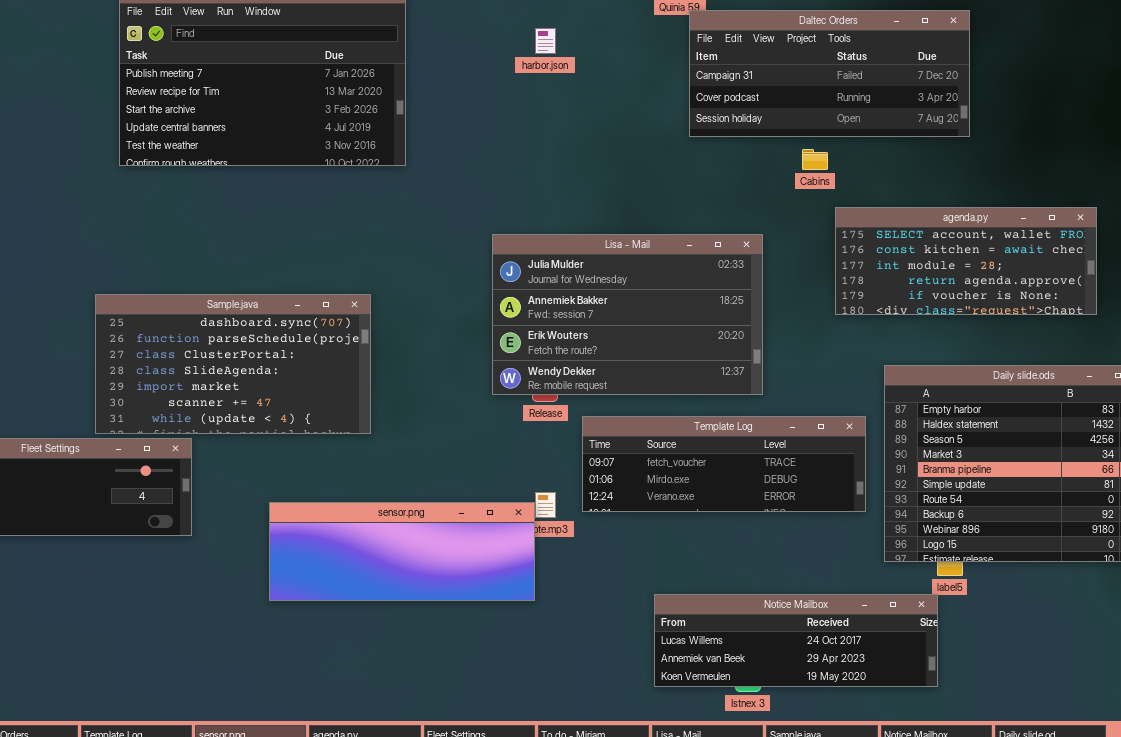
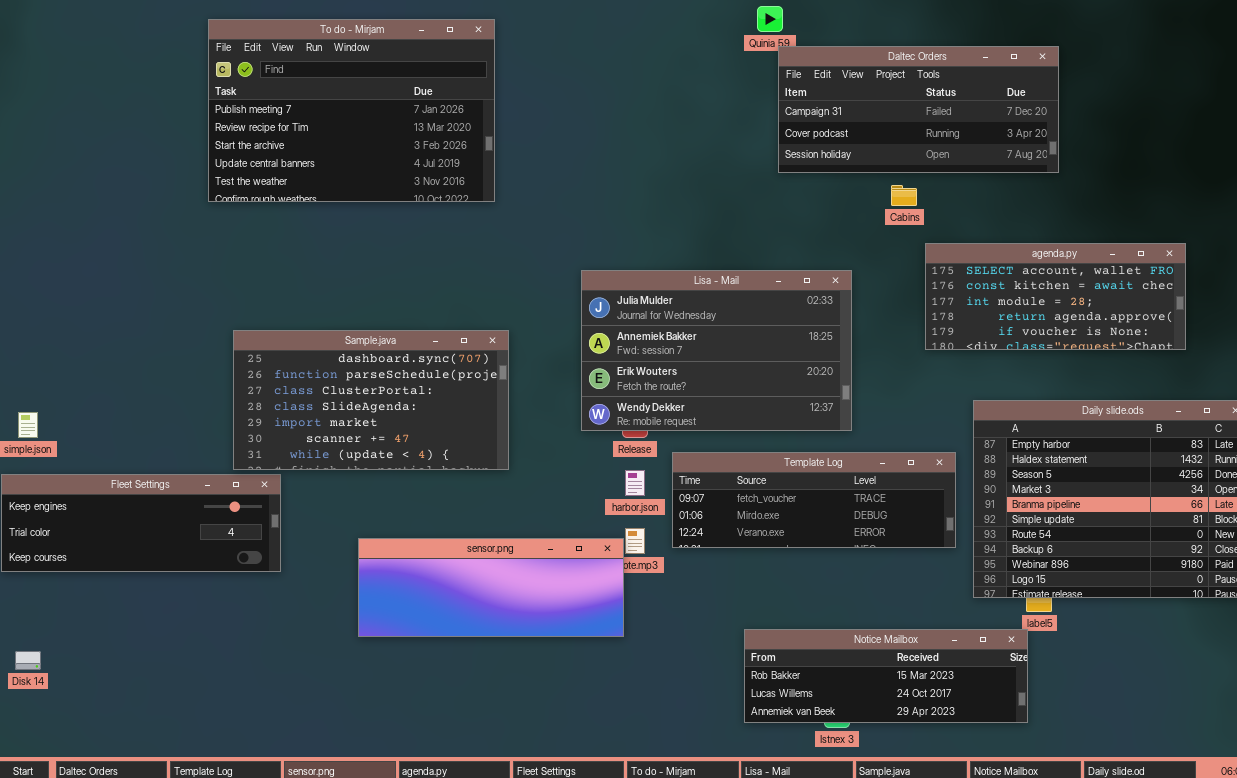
harbor.json: [535,28,556,54] -> [625,470,645,496], moved
Sample.java: [95,294,371,434] -> [233,330,509,470], moved
Notice Mailbox: [654,594,938,687] -> [744,629,1028,723], scrolled up 1 row

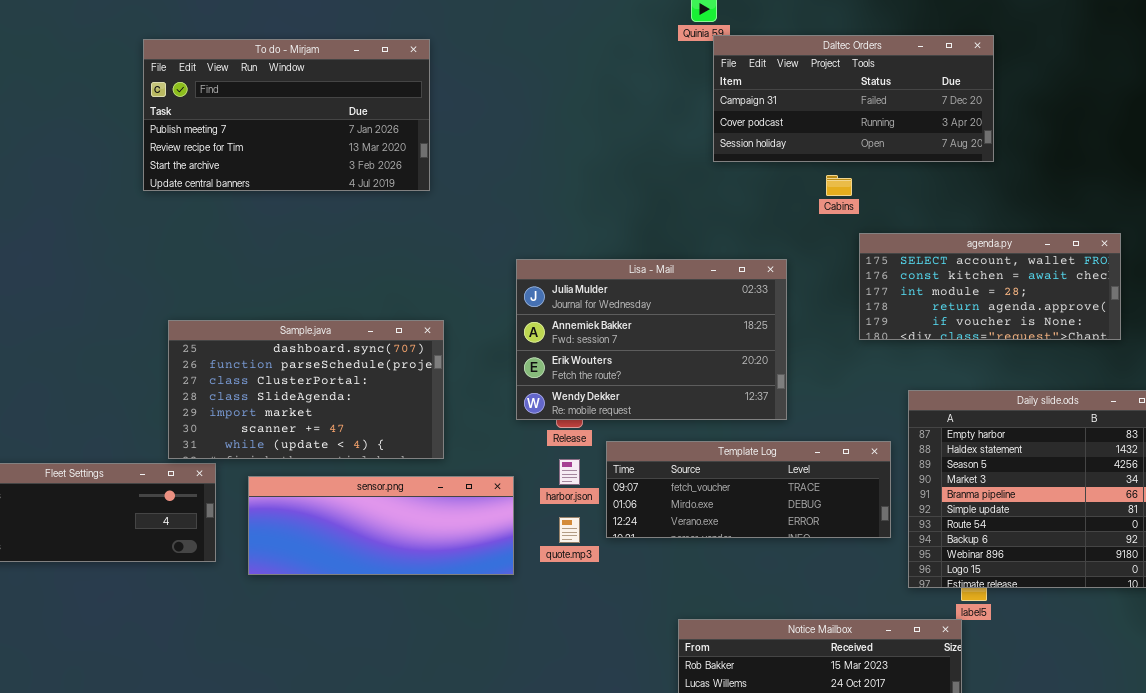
To do - Mirjam: [208,19,495,202] -> [143,39,430,191], resized
sensor.png: [358,538,624,637] -> [248,476,514,575], moved

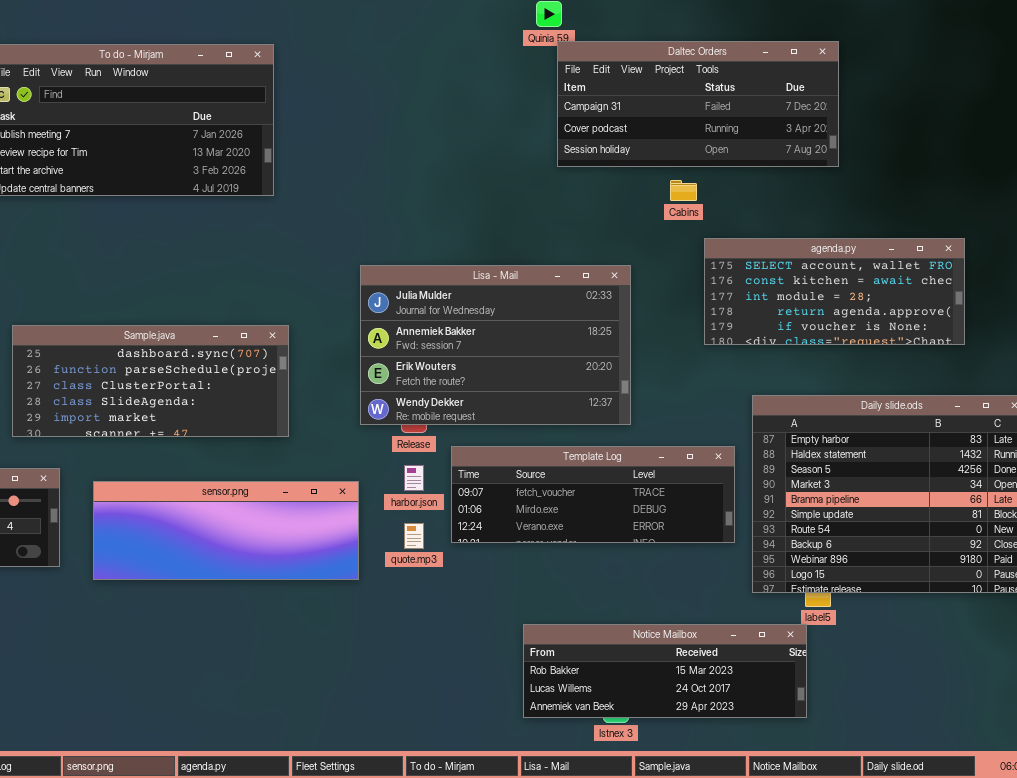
Sample.java: [168,320,444,459] -> [12,325,289,437], resized

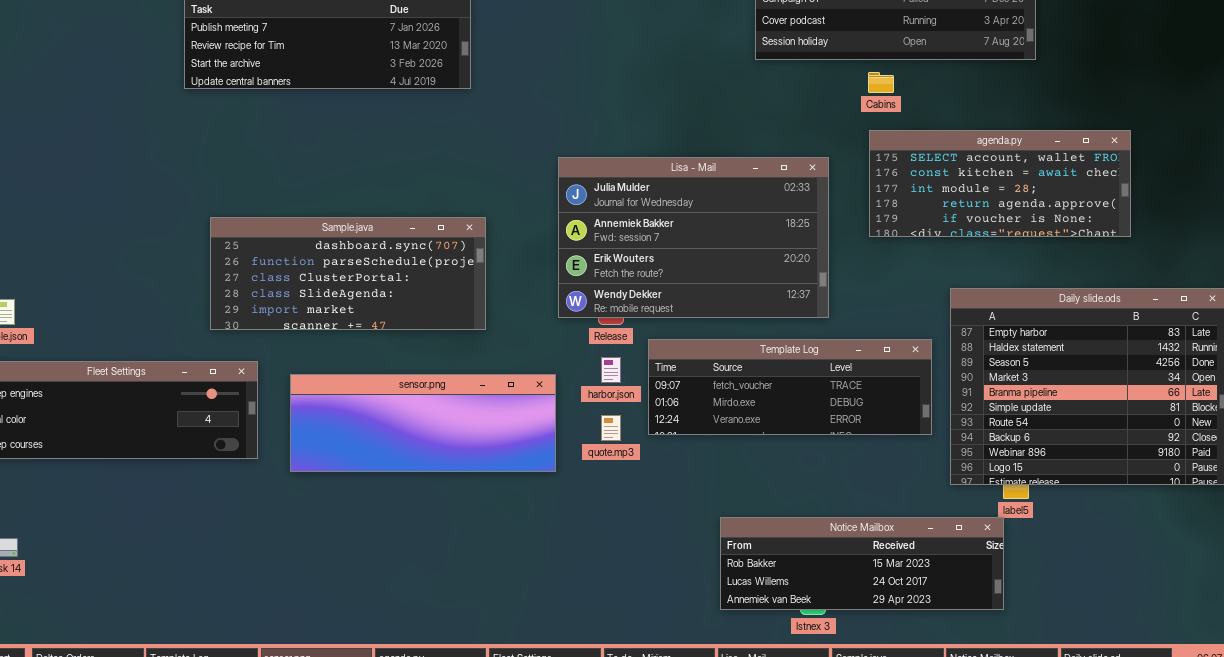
agenda.py: [704,238,965,345] -> [869,130,1131,237], moved

